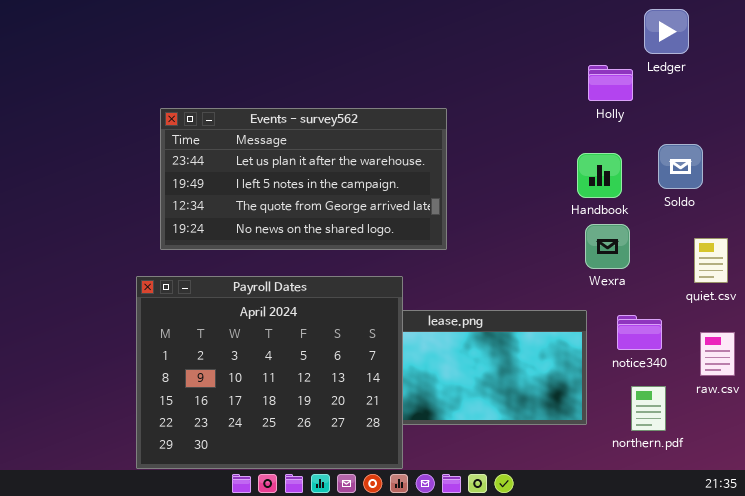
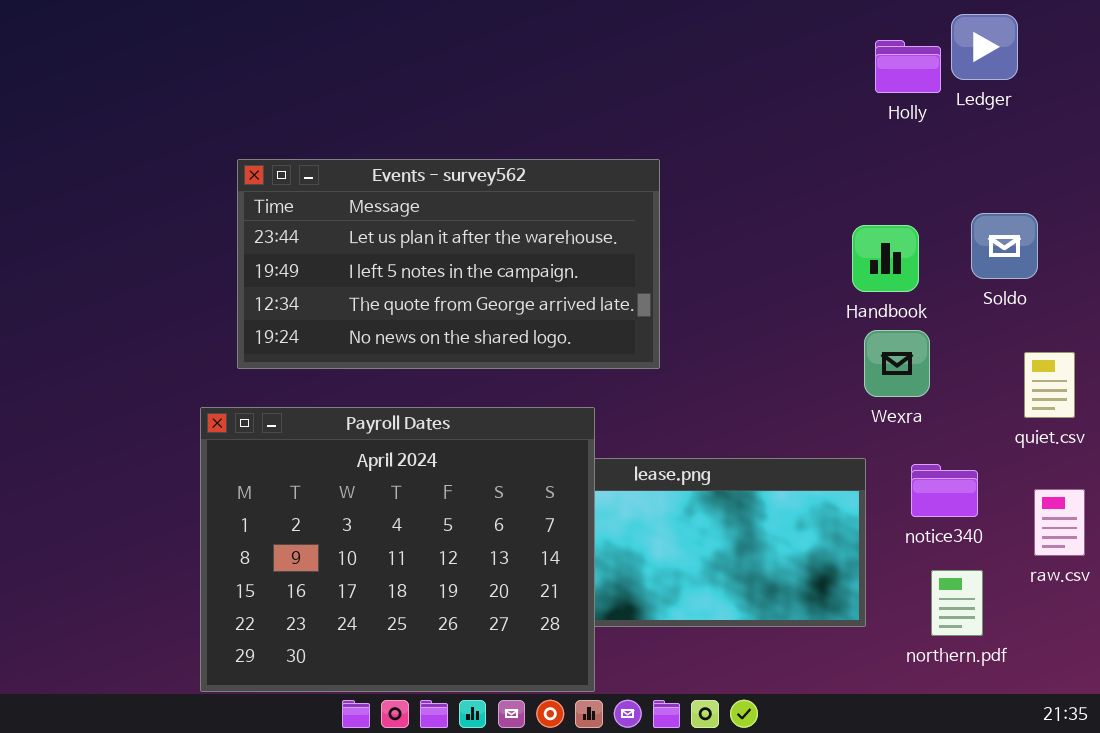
Holly: [588,65,633,101] -> [875,40,941,93], moved

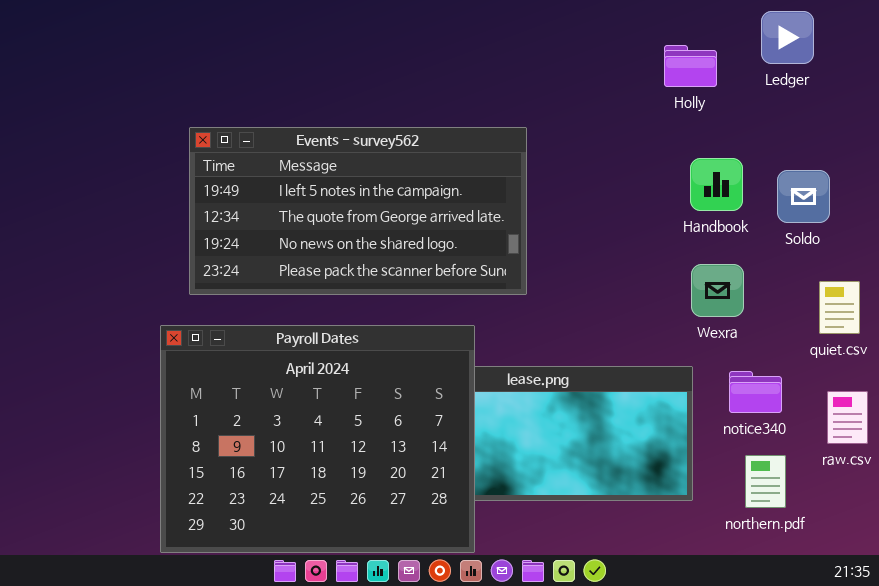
Holly: [875,40,941,93] -> [664,45,717,87], moved
Events - survey562: [237,159,660,369] -> [189,127,527,295], scrolled down 1 row
Handbook: [852,225,919,292] -> [690,158,743,211], moved

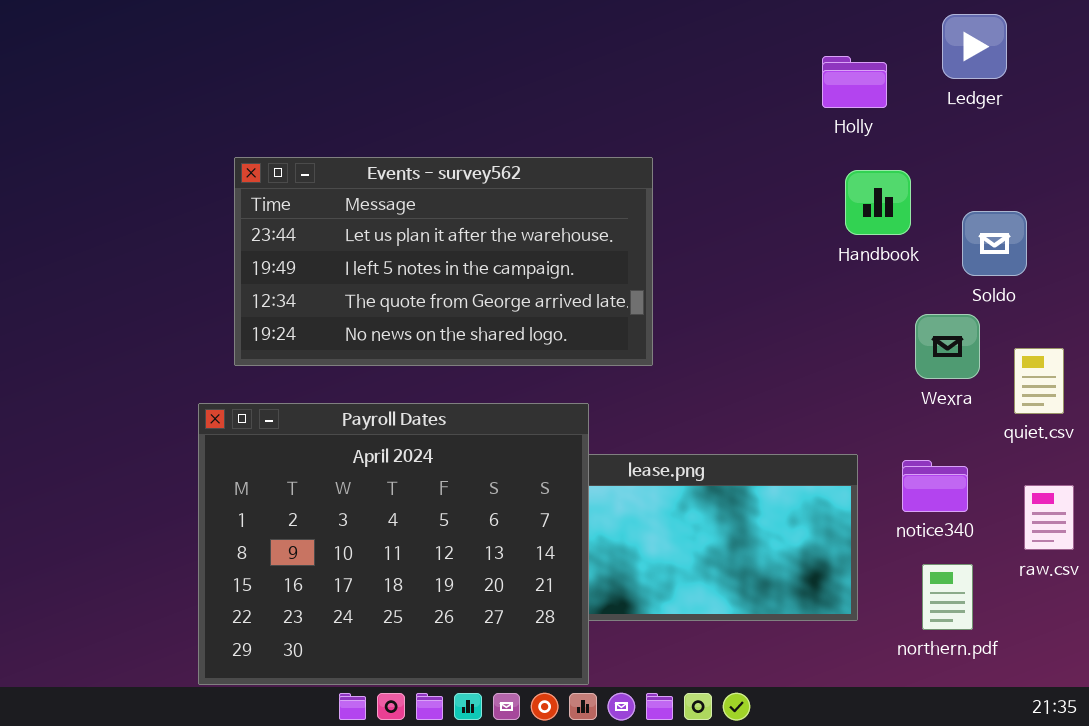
Events - survey562: [189,127,527,295] -> [234,157,653,366], scrolled up 1 row
Handbook: [690,158,743,211] -> [845,170,911,235], moved
Wexra: [691,264,744,317] -> [915,314,980,379], moved

